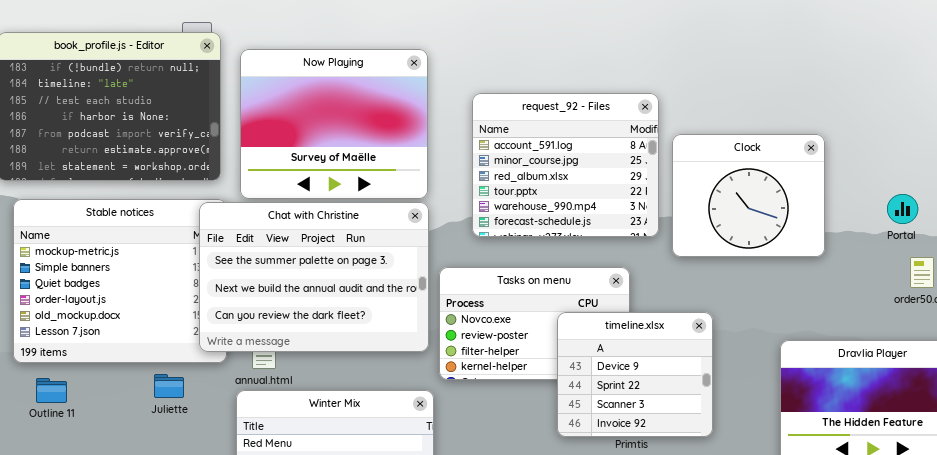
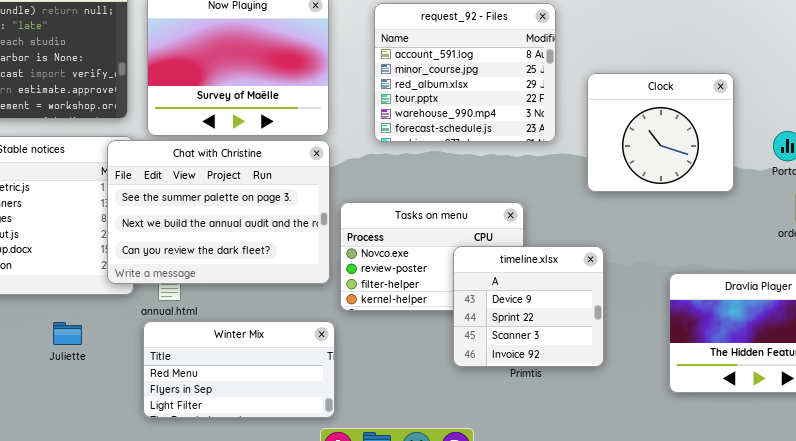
request_92 - Files: [472,93,659,237] -> [374,3,556,142], moved
Clock: [672,134,825,257] -> [587,73,734,192], moved
Juliette: [154,374,184,398] -> [53,322,82,345], moved

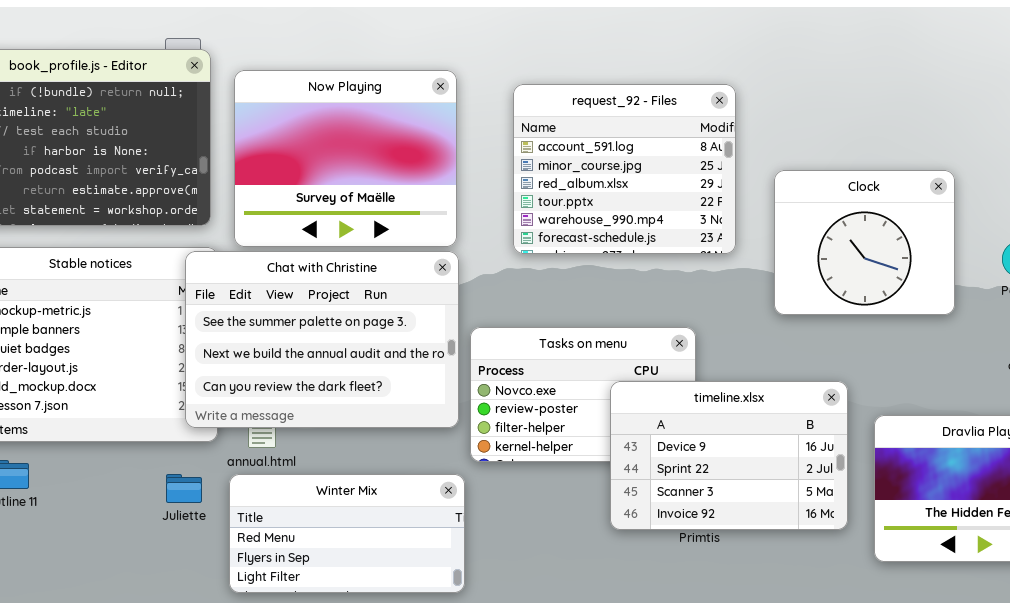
timeline.xlsx: [453,246,604,367] -> [610,381,848,530], resized
Juliette: [53,322,82,345] -> [166,474,202,503], moved

